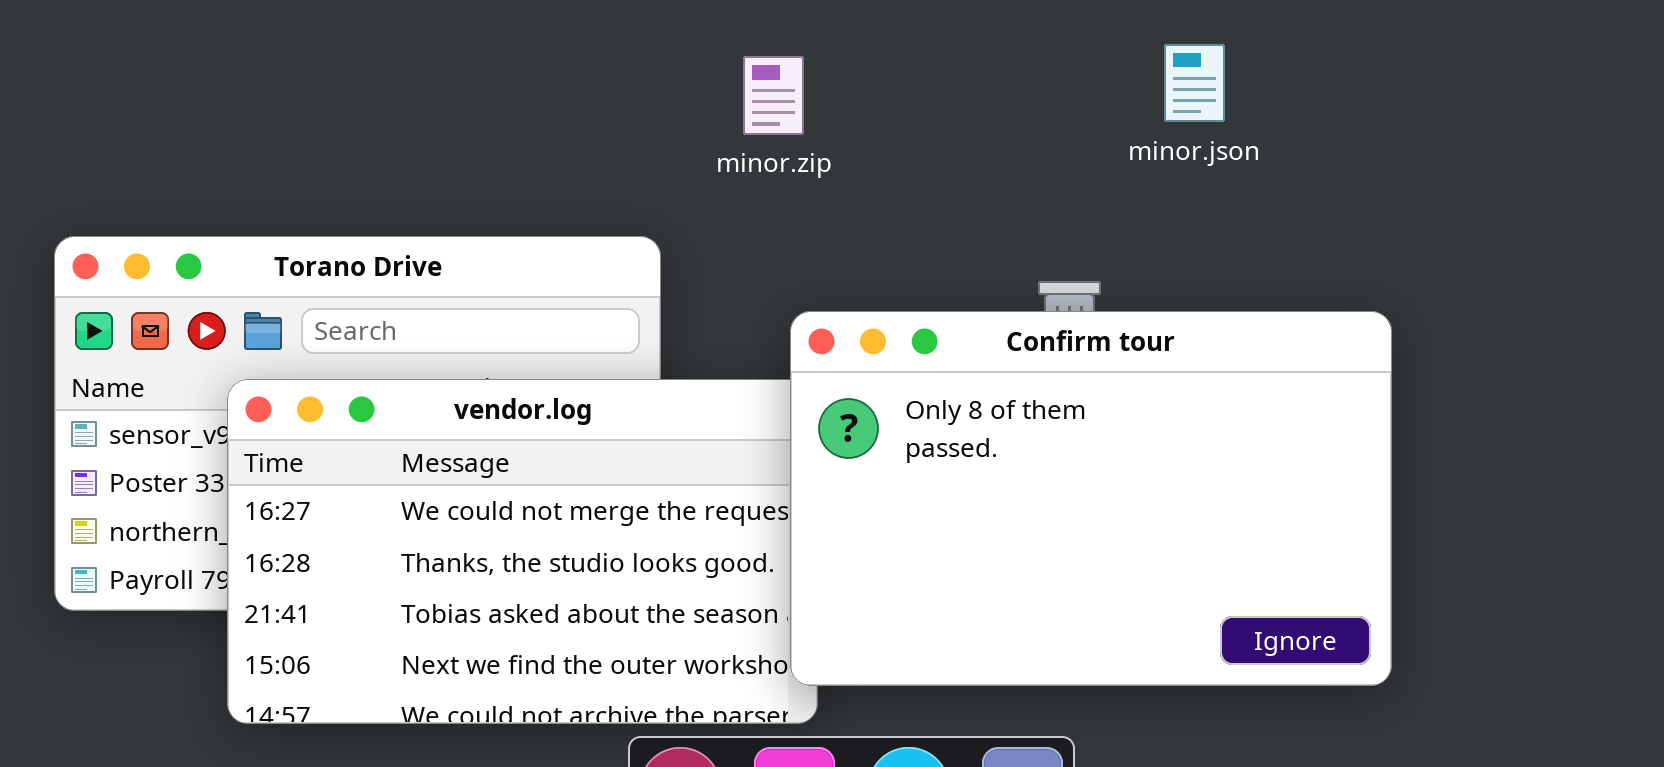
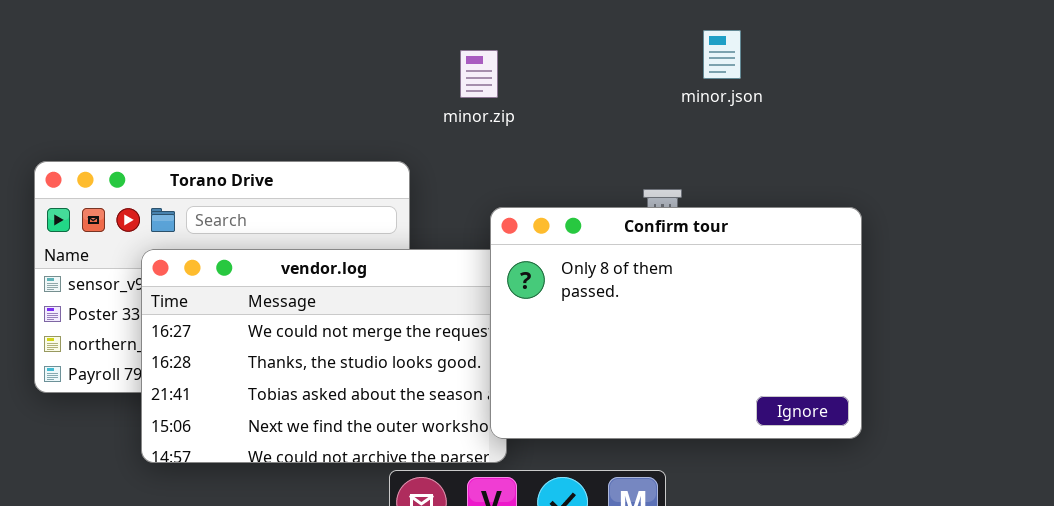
minor.json: [1164,44,1225,122] -> [703,30,741,79], moved

